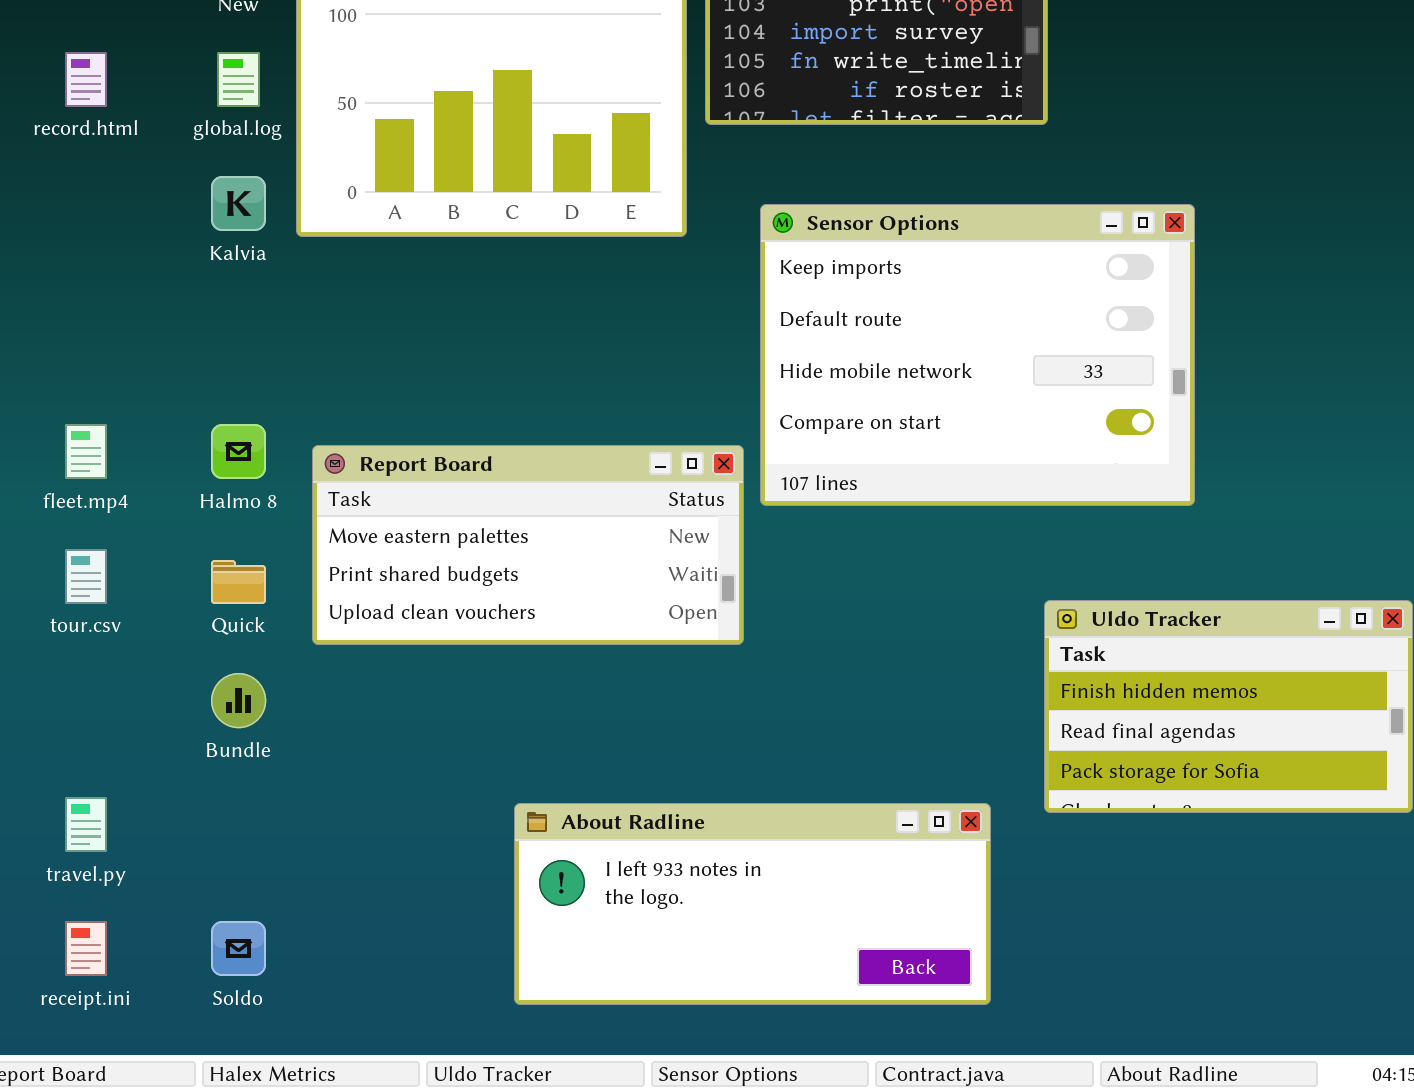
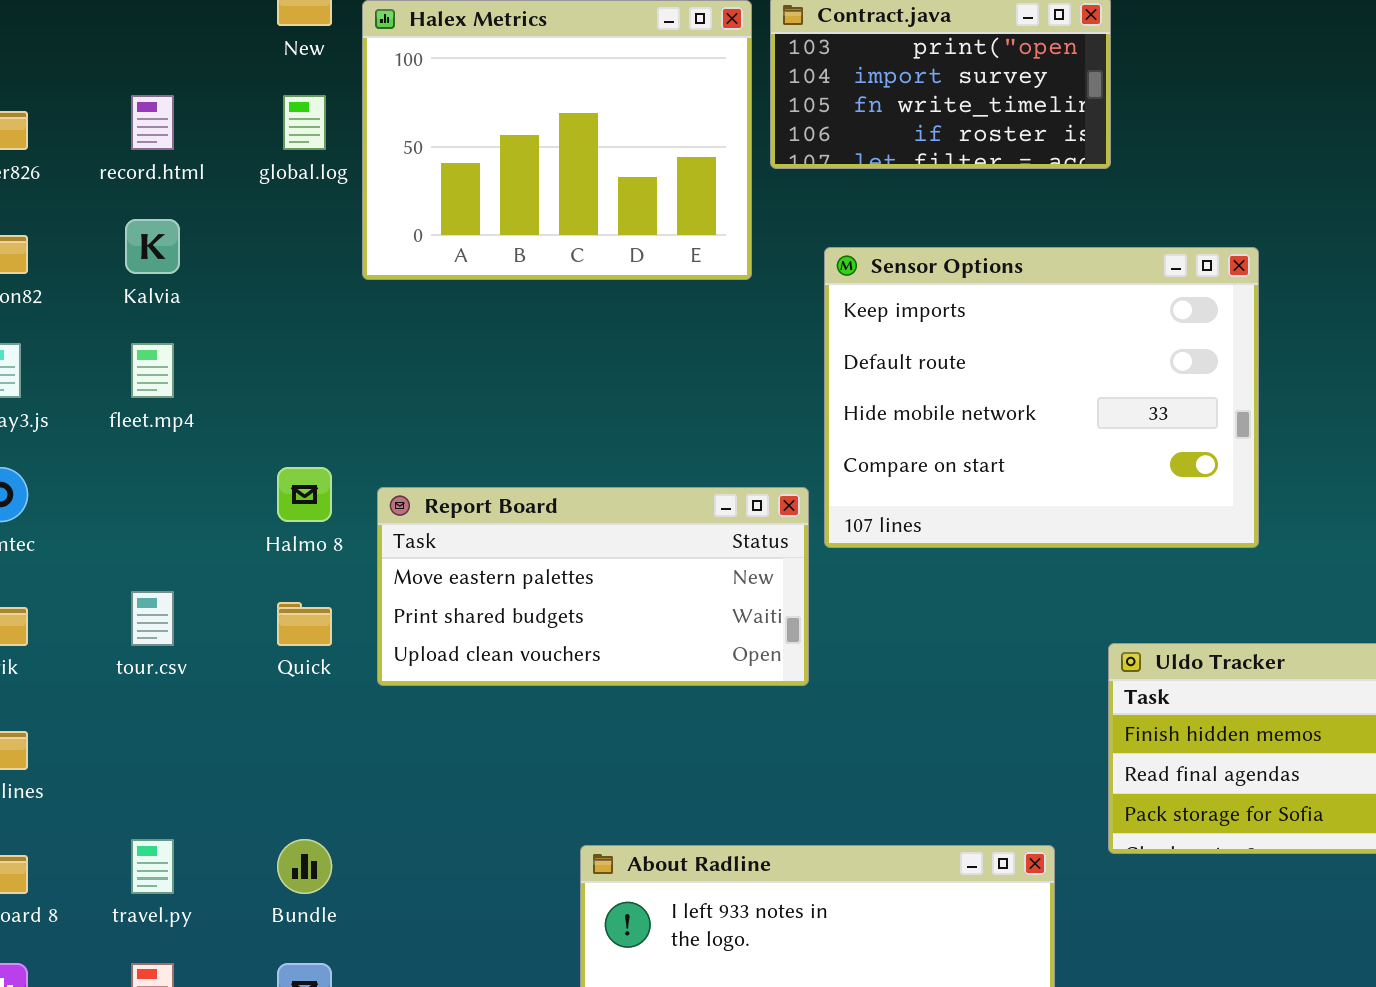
Kalvia: [211,176,266,231] -> [125,219,180,274], moved
fleet.mp4: [65,424,107,479] -> [131,343,174,398], moved
Bundle: [211,673,266,728] -> [277,839,332,894], moved

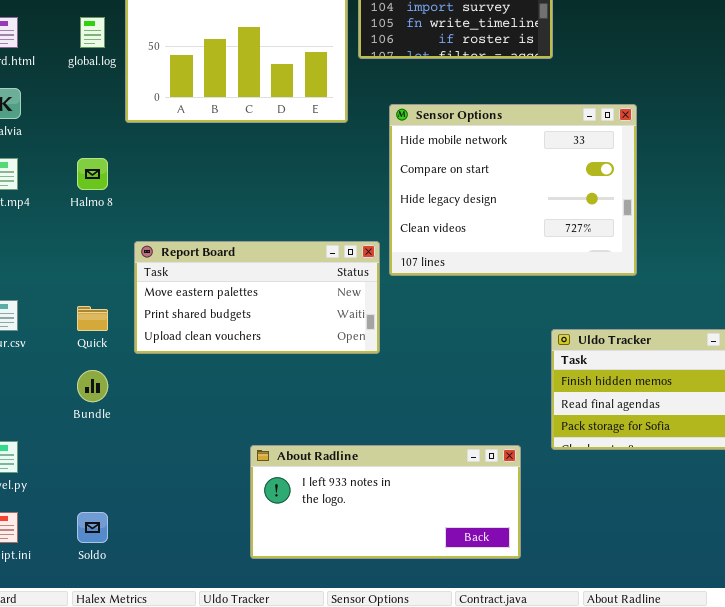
Sensor Options: [824,247,1259,548] -> [389,104,637,276], scrolled down 2 rows
Halmo 8: [277,467,332,522] -> [77,158,108,190], moved
Bundle: [277,839,332,894] -> [77,370,108,402], moved

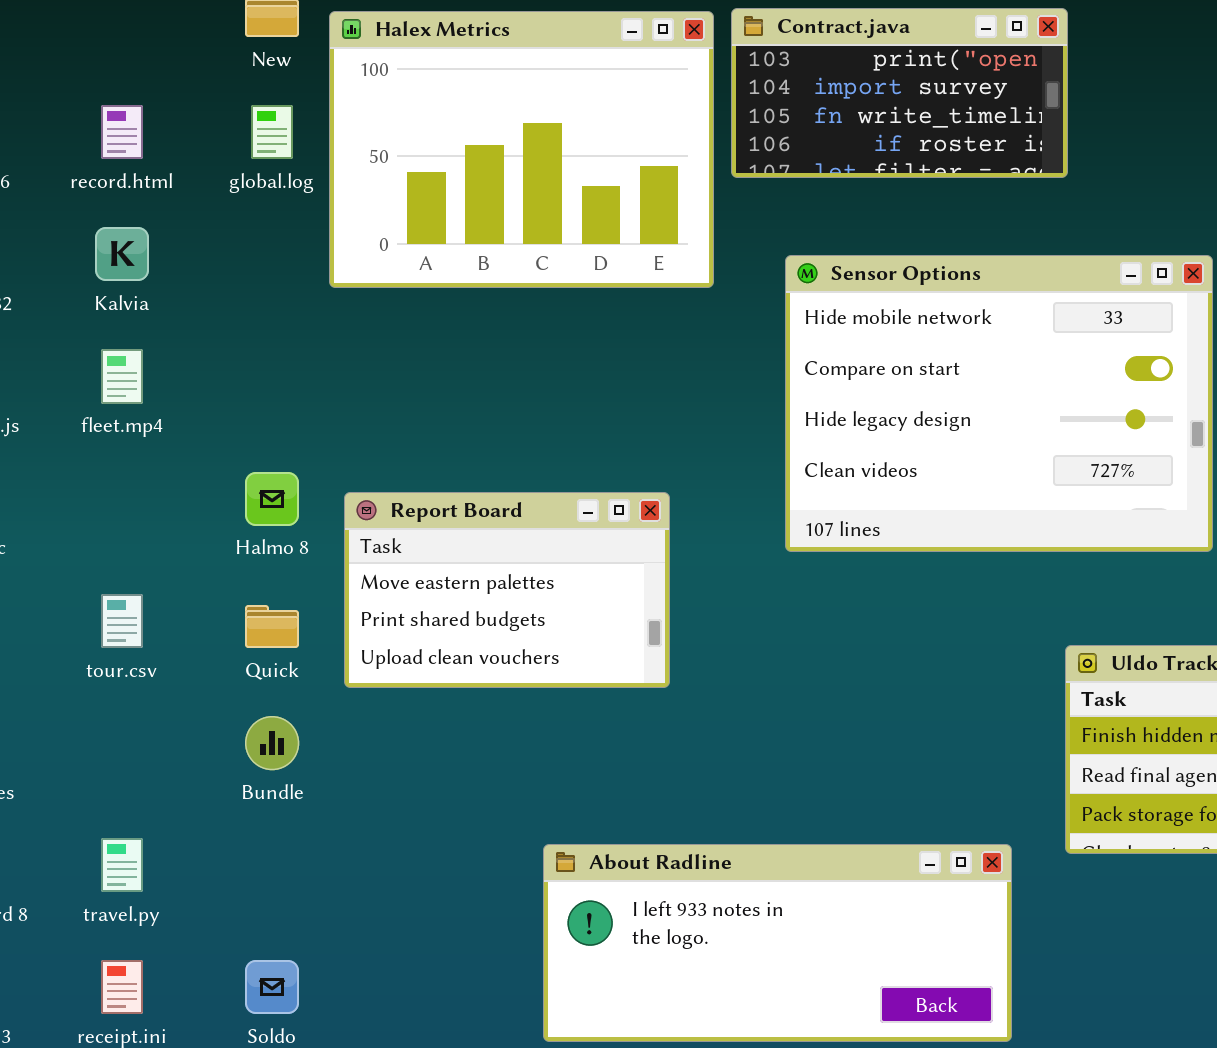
Halmo 8: [77,158,108,190] -> [245,472,299,526], moved
Report Board: [134,241,380,354] -> [344,492,670,688], resized

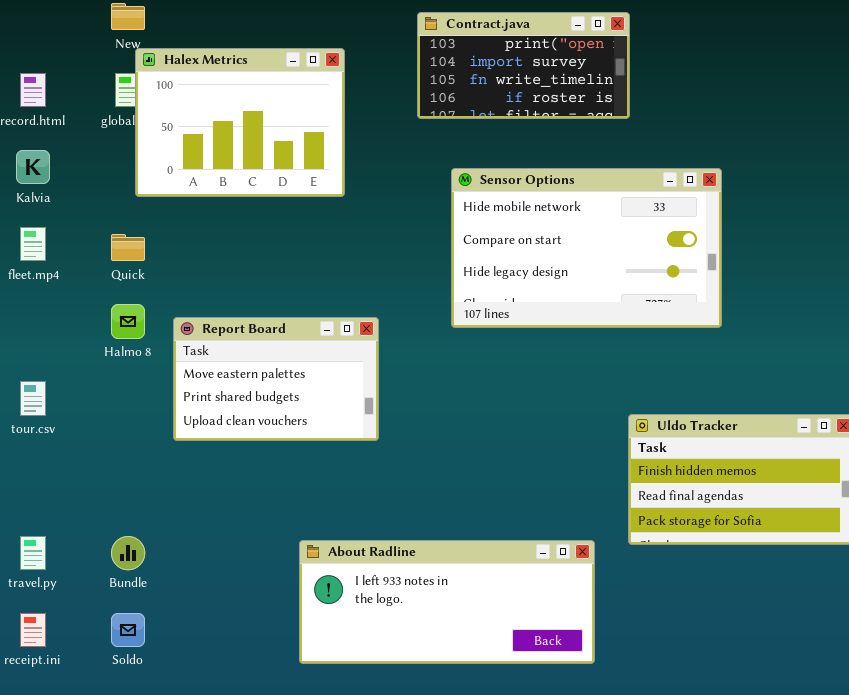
Halex Metrics: [329,11,714,288] -> [135,48,345,197], moved, resized
Sensor Options: [785,255,1213,552] -> [451,168,722,328], resized
Quick: [245,605,299,648] -> [111,234,145,261], moved
Bundle: [245,716,299,770] -> [111,536,145,570], moved

